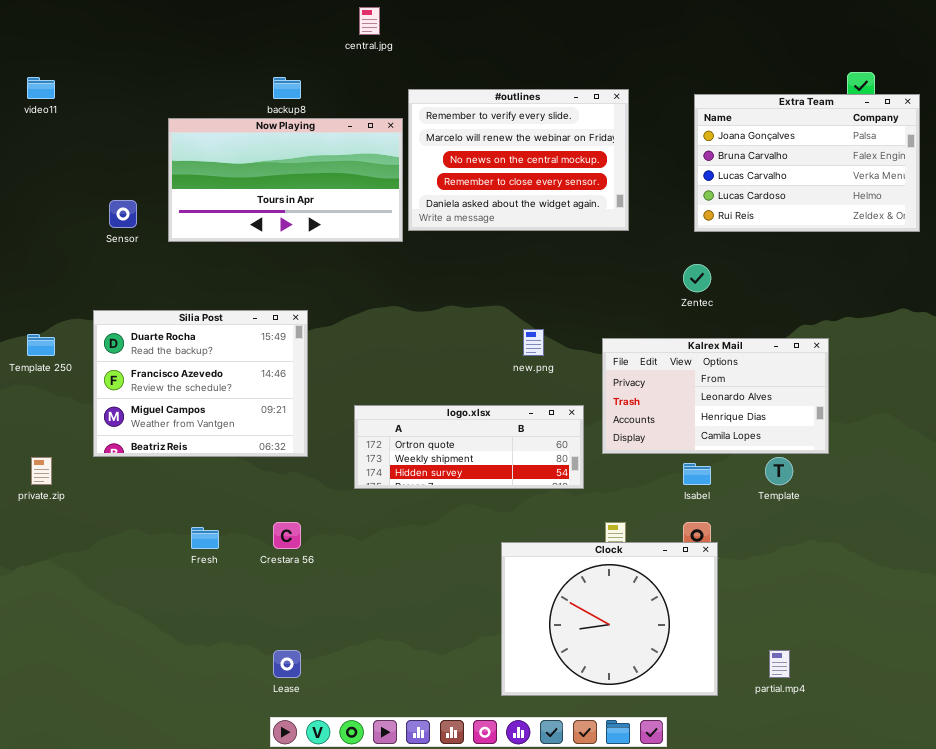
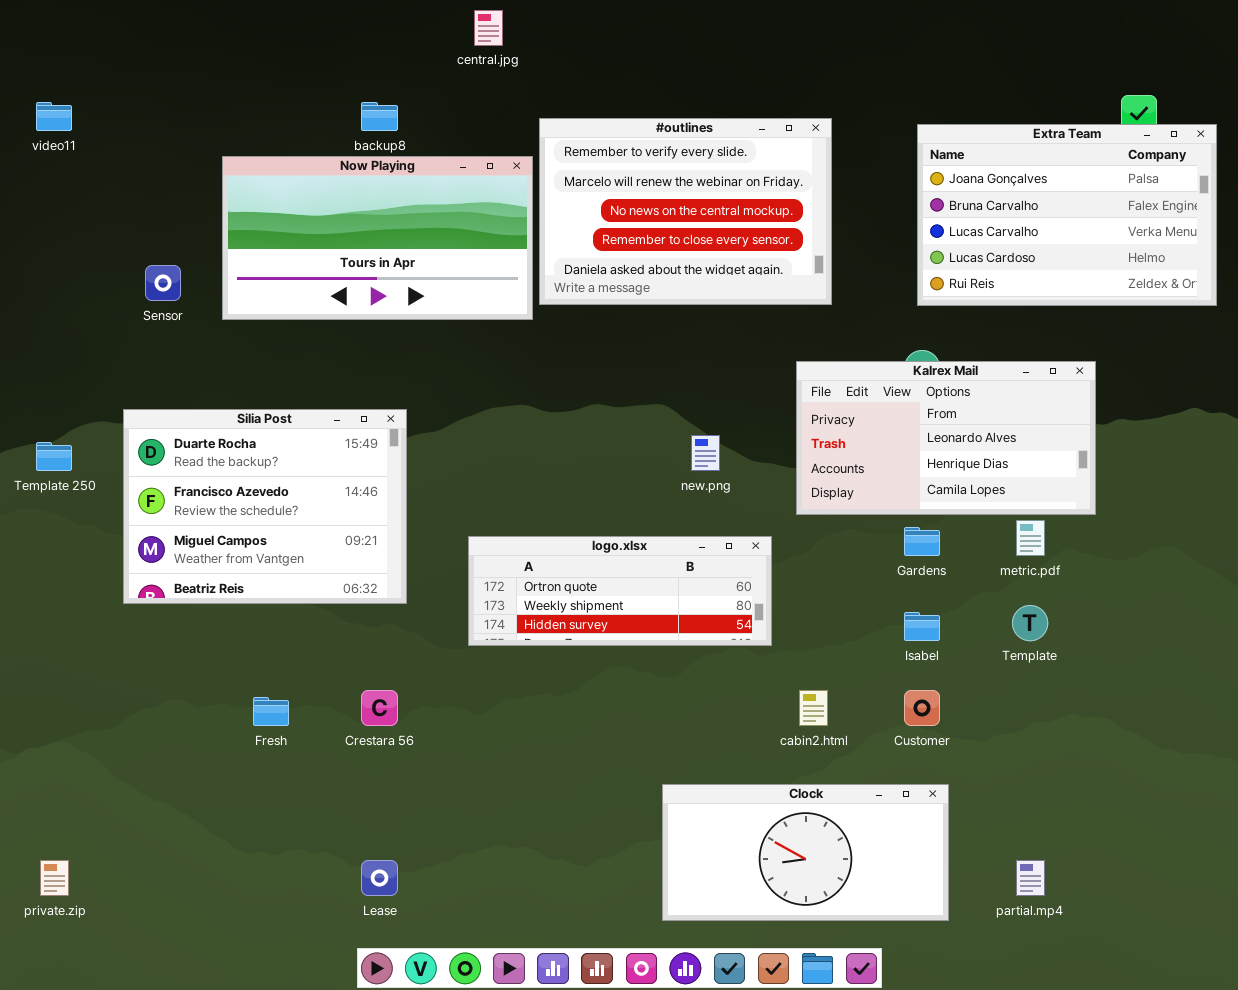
Kalrex Mail: [602,338,829,454] -> [796,361,1096,515], moved
private.zip: [31,457,52,485] -> [40,860,69,896], moved
Clock: [501,542,718,696] -> [662,784,949,921], resized

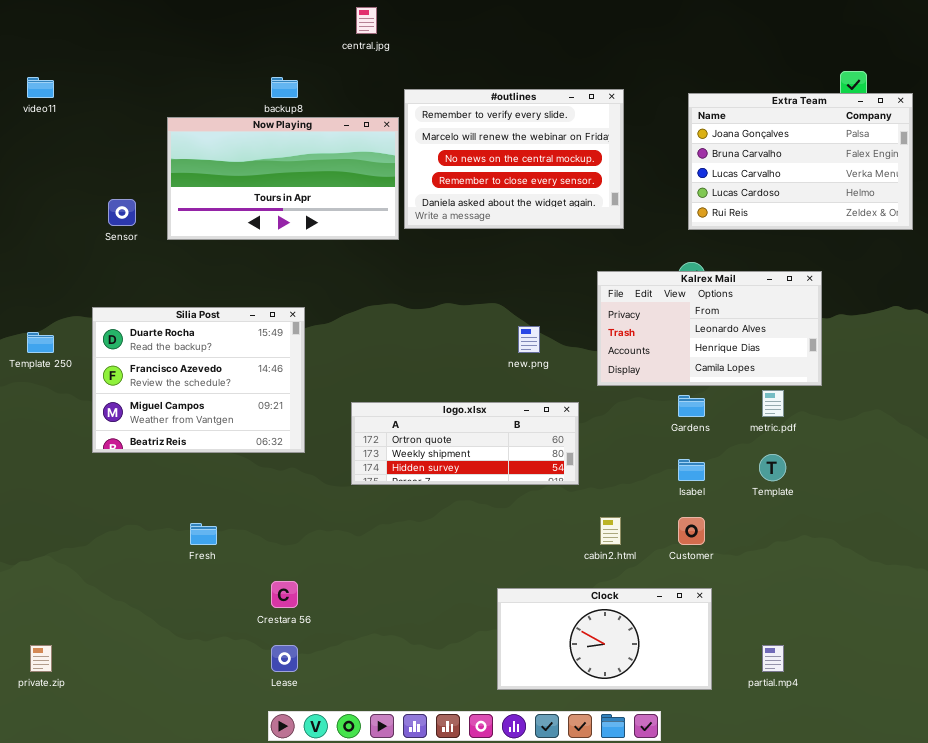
Crestara 56: [361,690,398,726] -> [271,581,298,608], moved

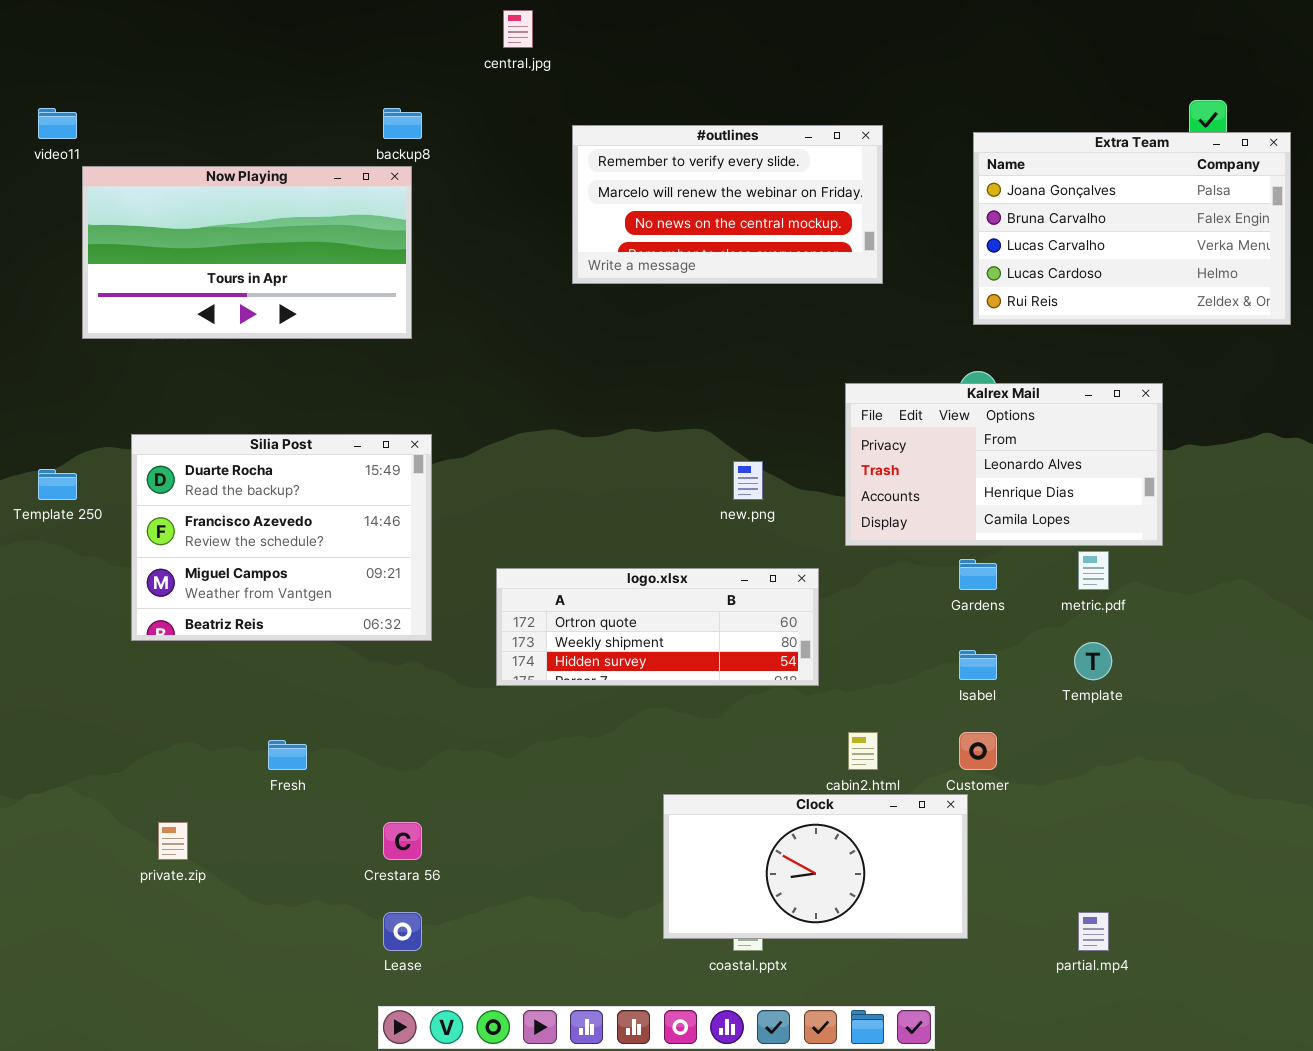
#outlines: [404,89,624,229] -> [572,125,883,284], resized
Now Playing: [167,117,399,240] -> [82,166,412,339], moved
Clock: [497,588,712,690] -> [663,794,968,939], moved
private.zip: [30,645,52,672] -> [158,822,188,860], moved

